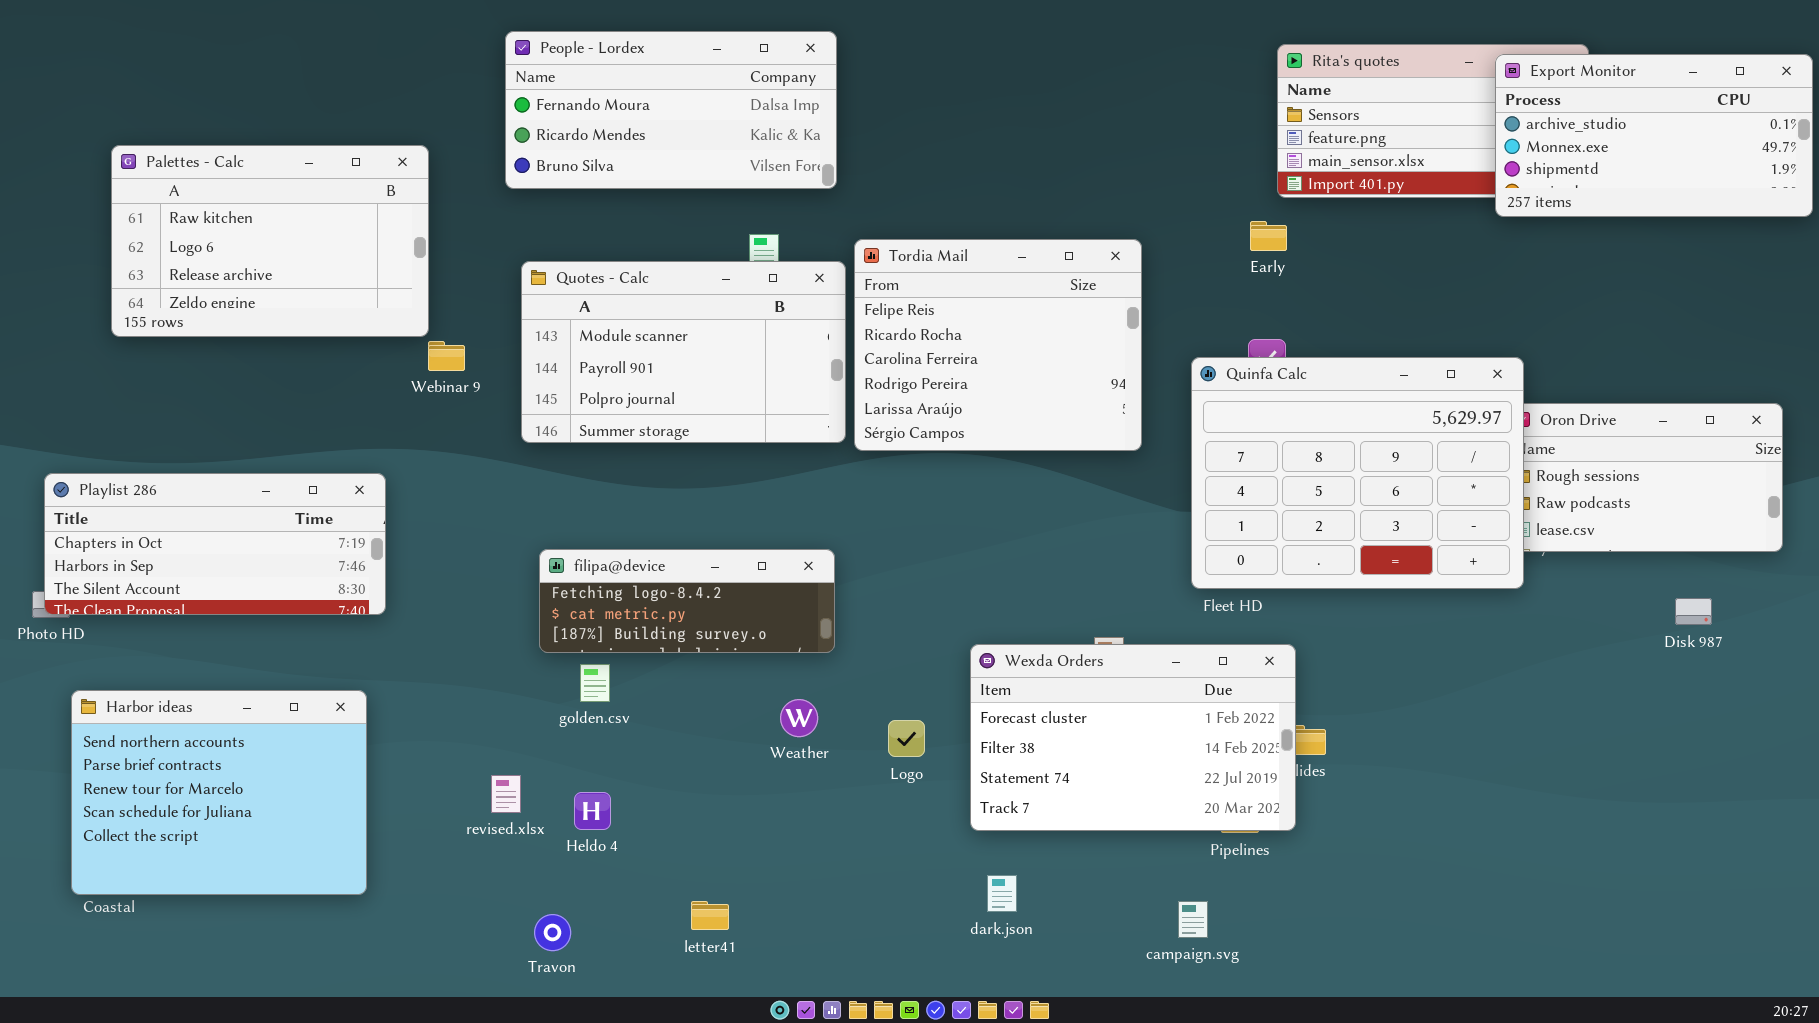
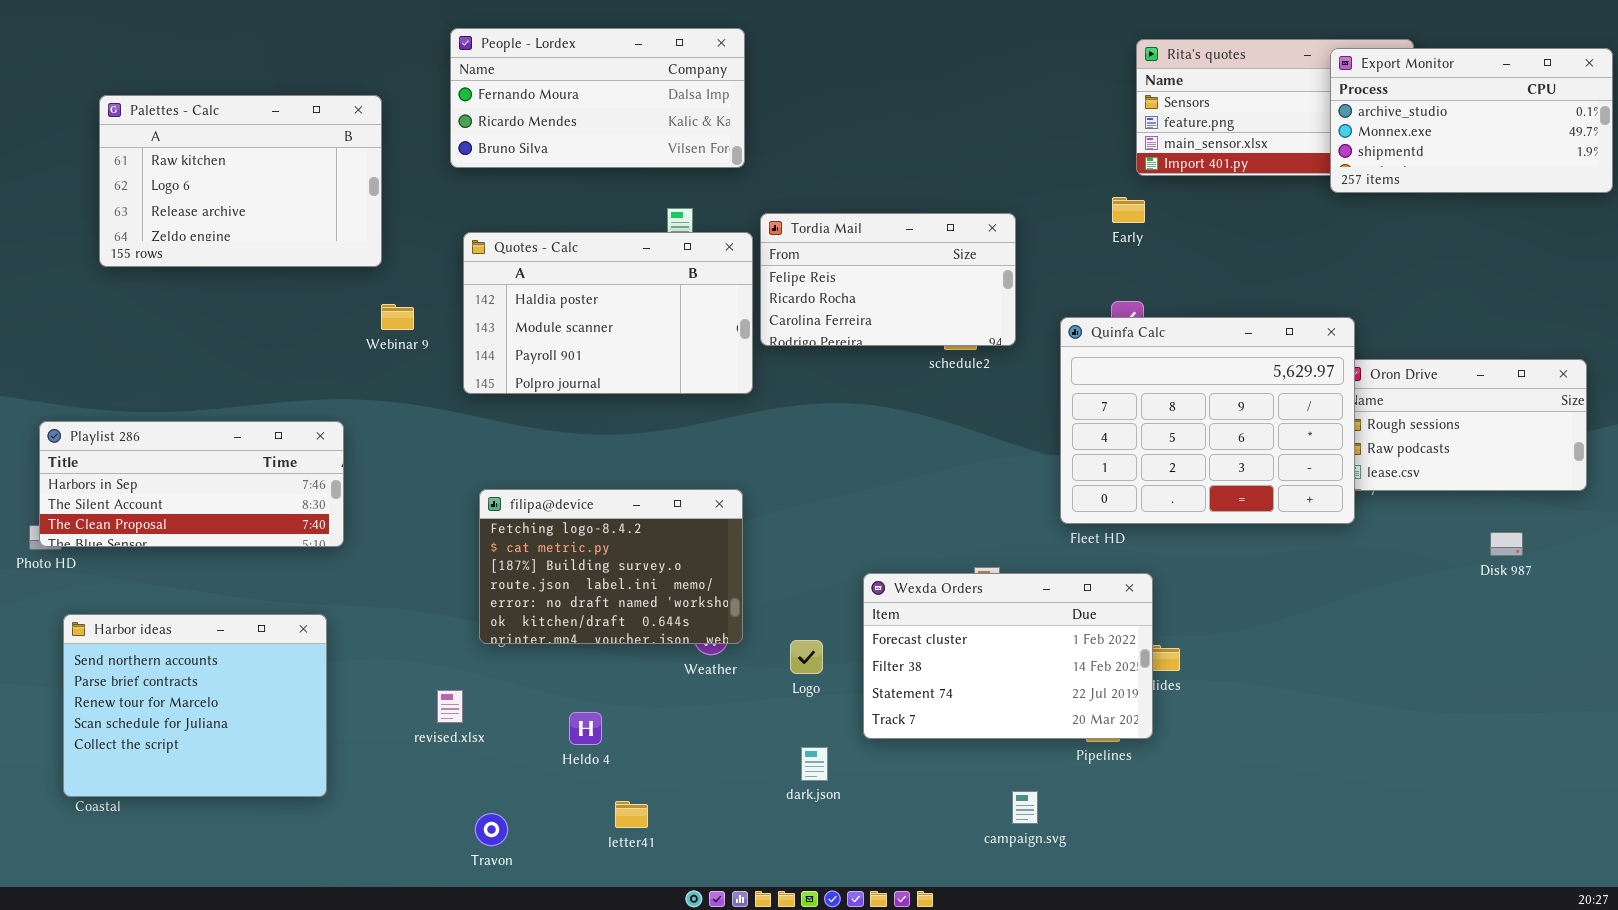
Palettes - Calc: [111,145,429,337] -> [99,95,382,267], moved
Tordia Mail: [854,239,1142,451] -> [760,213,1016,346], resized
Quotes - Calc: [521,261,846,443] -> [463,232,753,394], scrolled up 1 row
Playlist 286: [44,473,386,615] -> [39,421,344,547], scrolled down 1 row
filipa@device: [539,549,835,653] -> [479,489,743,644], resized
Heldo 4: [574,792,611,830] -> [569,712,602,745], moved
dark.json: [987,875,1017,912] -> [801,747,828,781], moved
campaign.svg: [1178,901,1208,938] -> [1012,791,1038,824], moved

